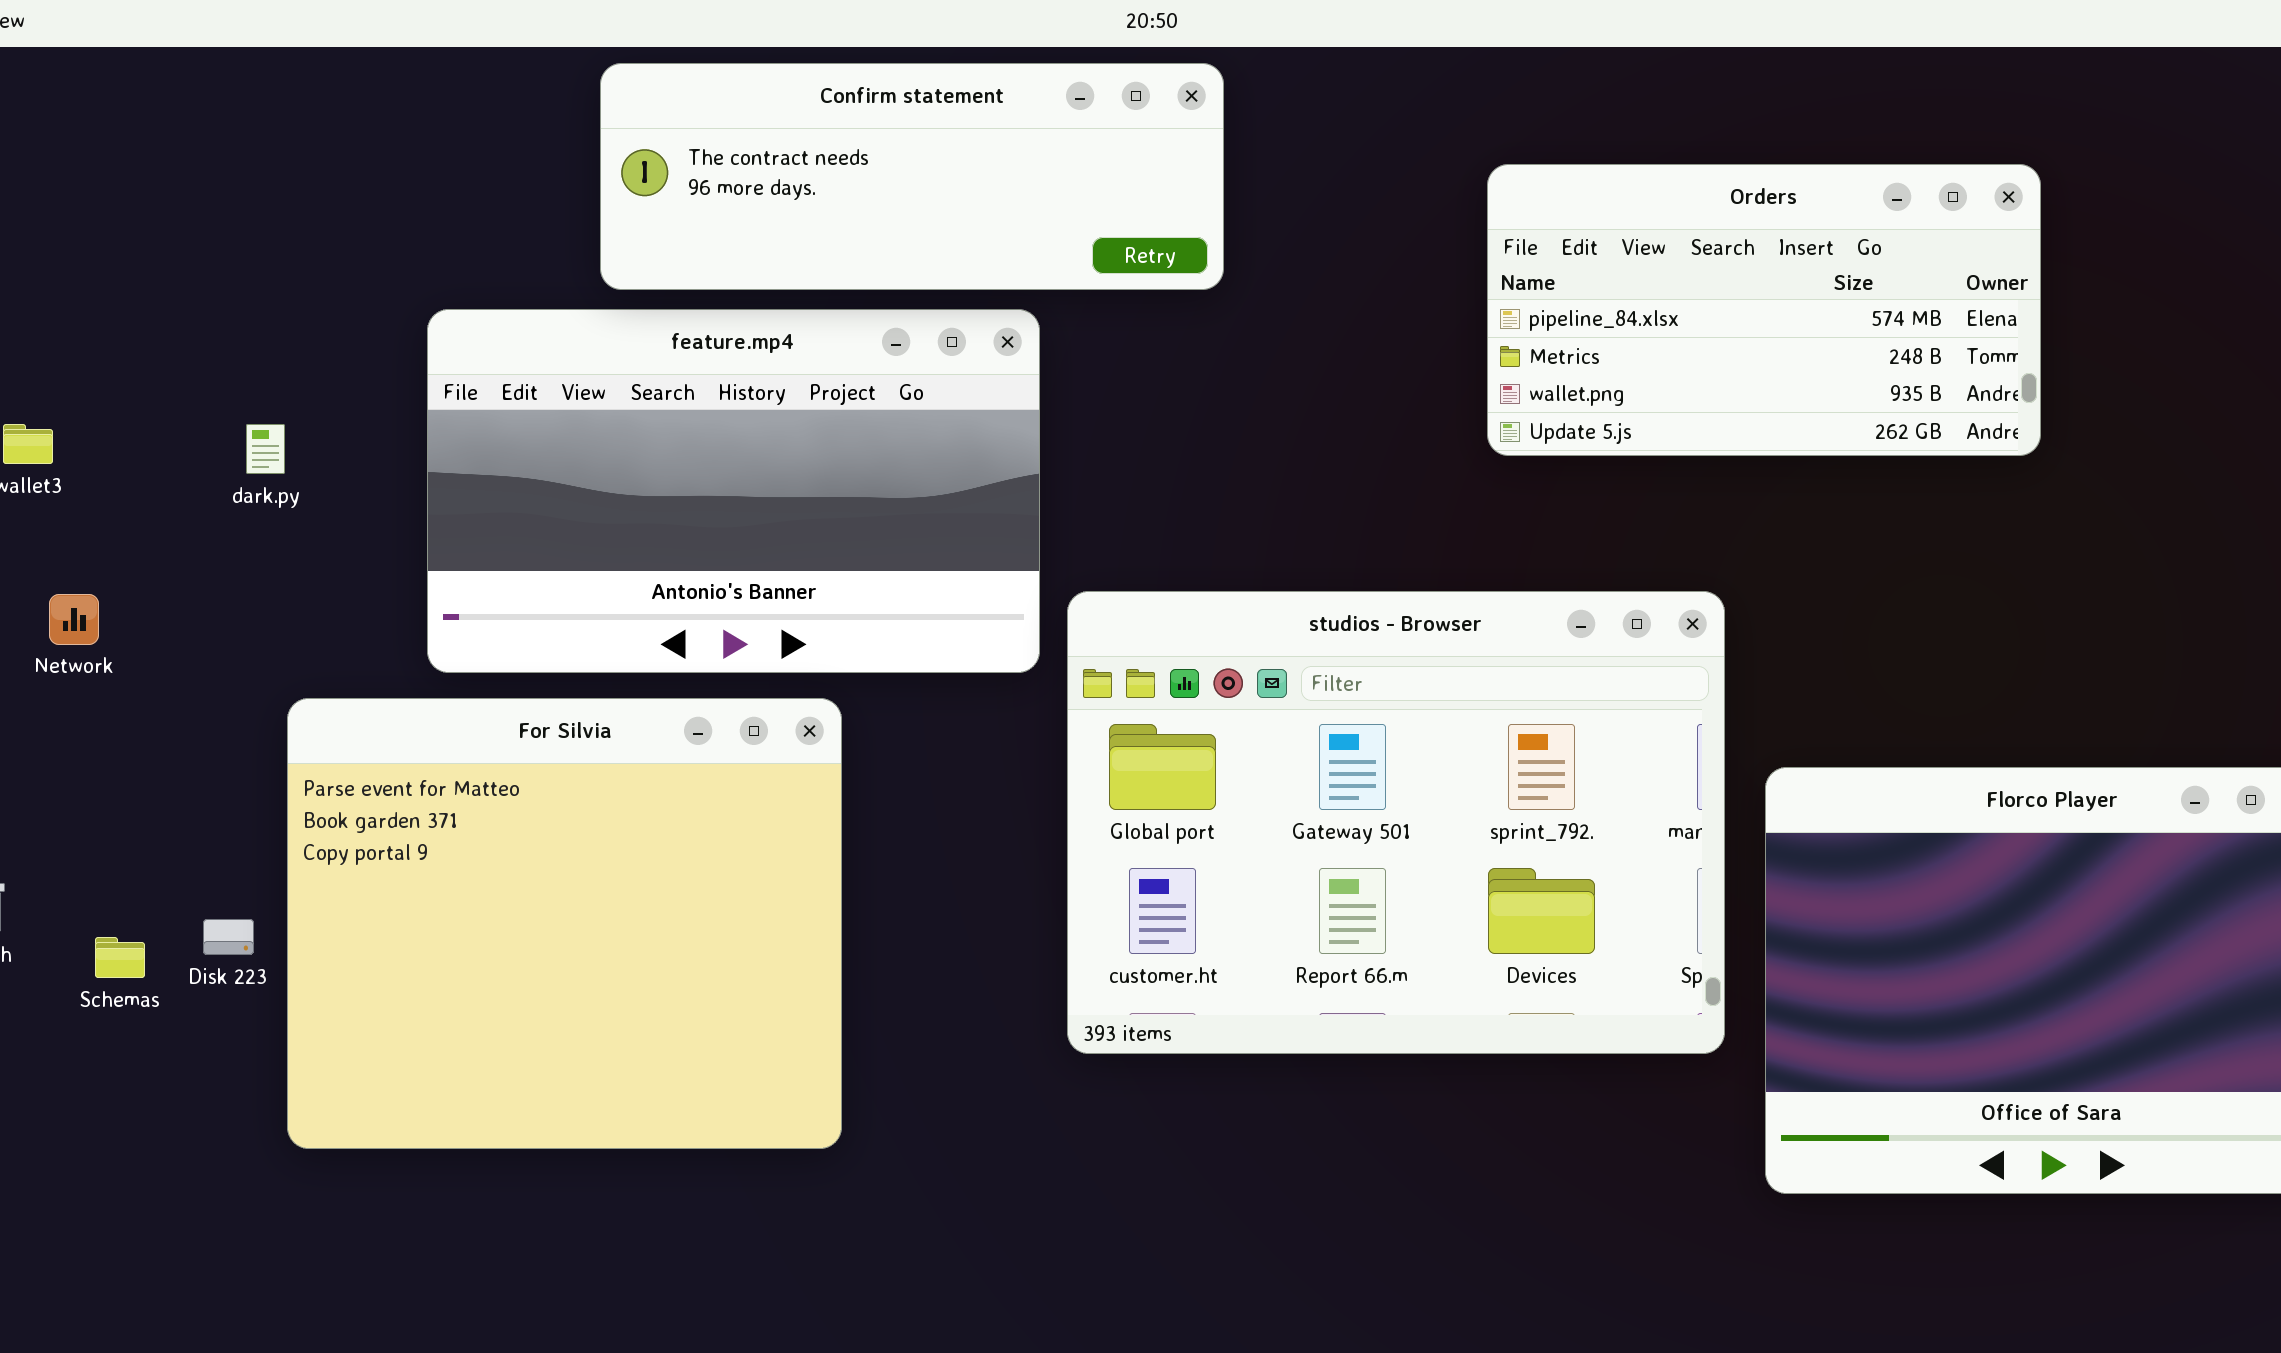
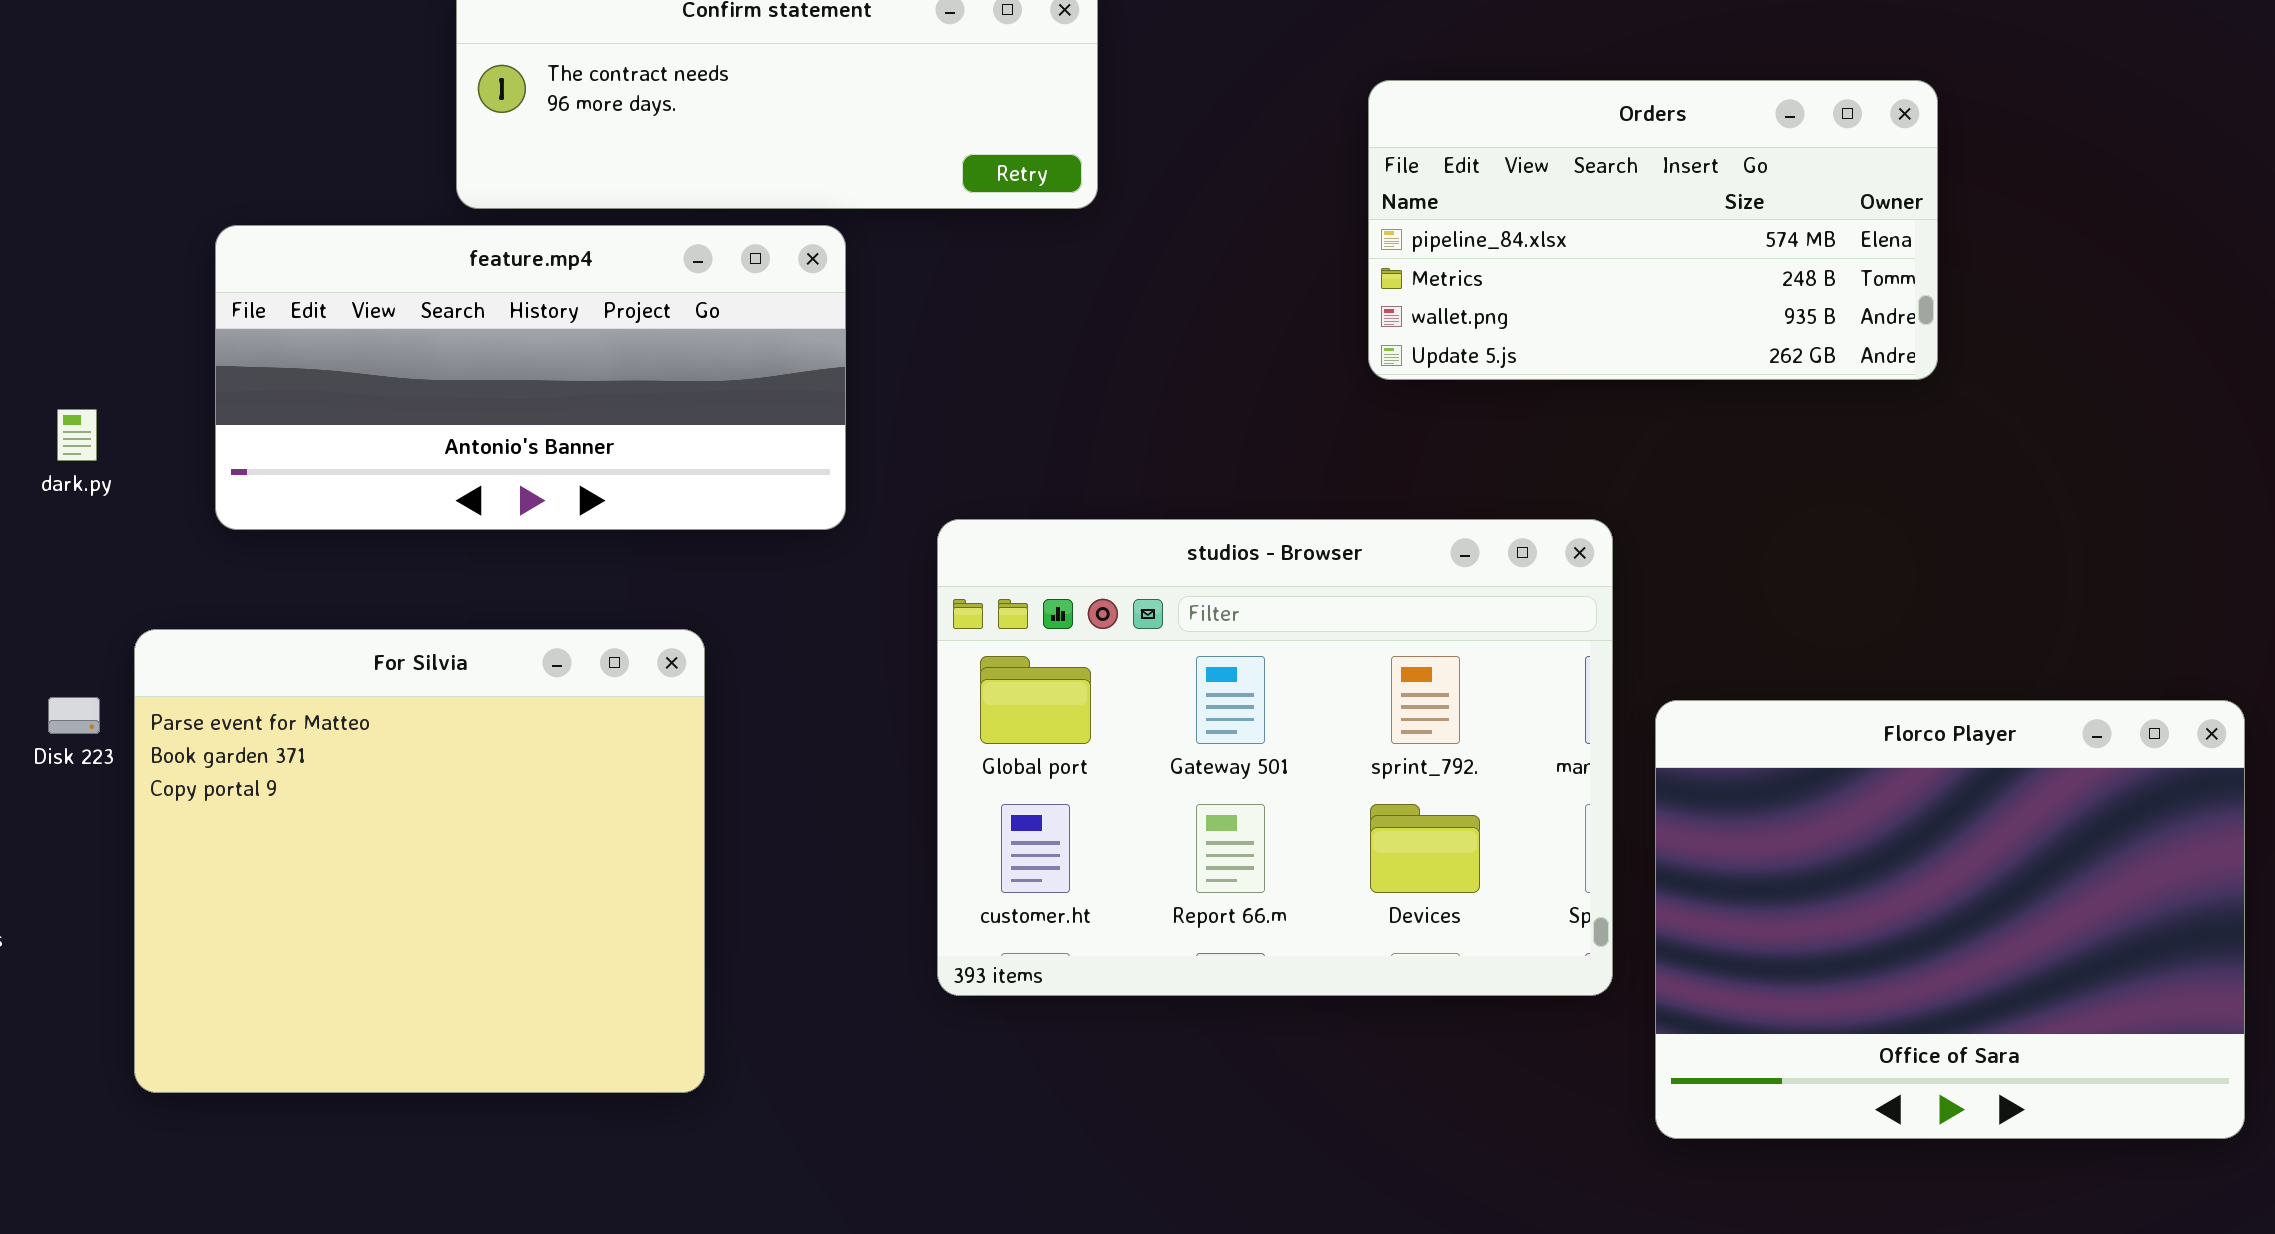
feature.mp4: [427,309,1040,673] -> [215,225,846,530], moved, resized
dark.py: [246,424,285,474] -> [57,409,97,461], moved
Disk 223: [203,919,254,955] -> [48,697,100,734], moved

